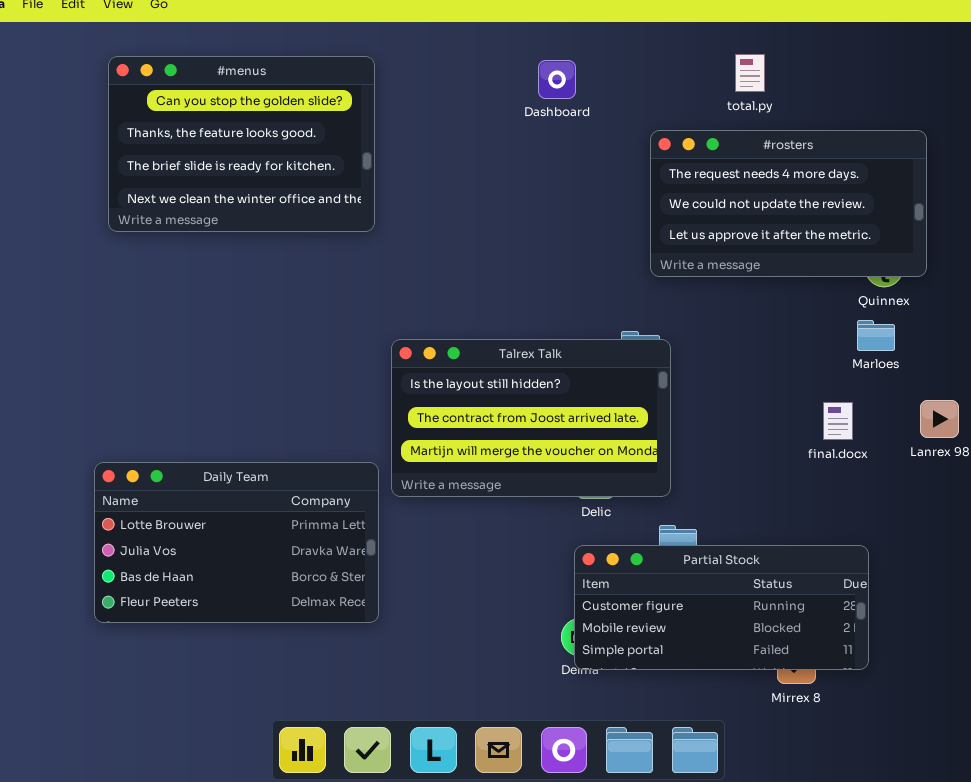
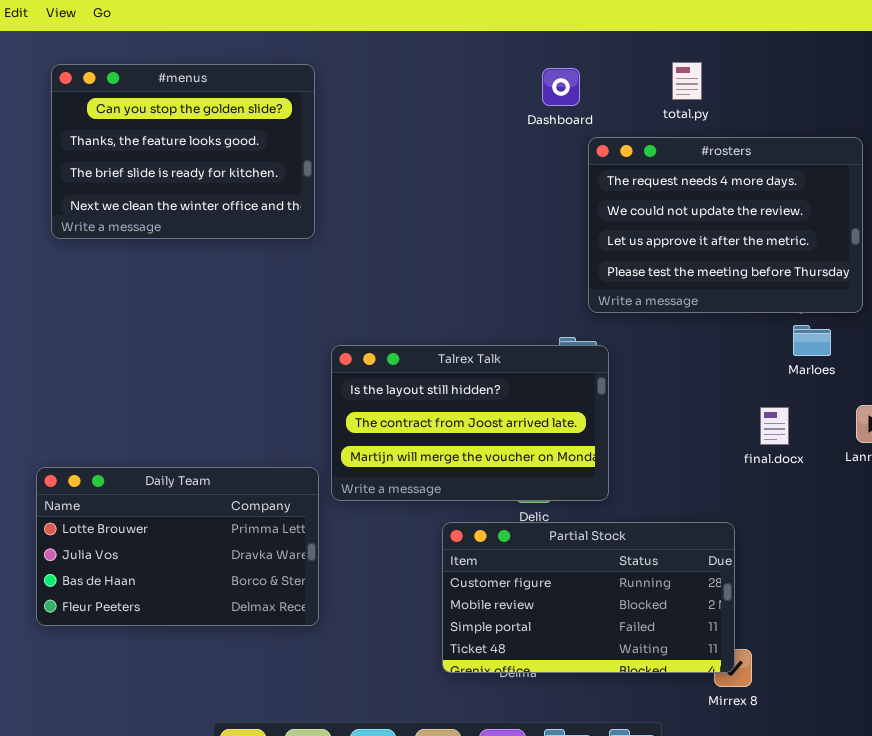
Dashboard: [538,60,576,99] -> [542,68,580,106], moved
#rosters: [650,130,927,277] -> [588,137,863,313], resized
Partial Stock: [574,545,869,670] -> [442,522,735,673], moved, resized

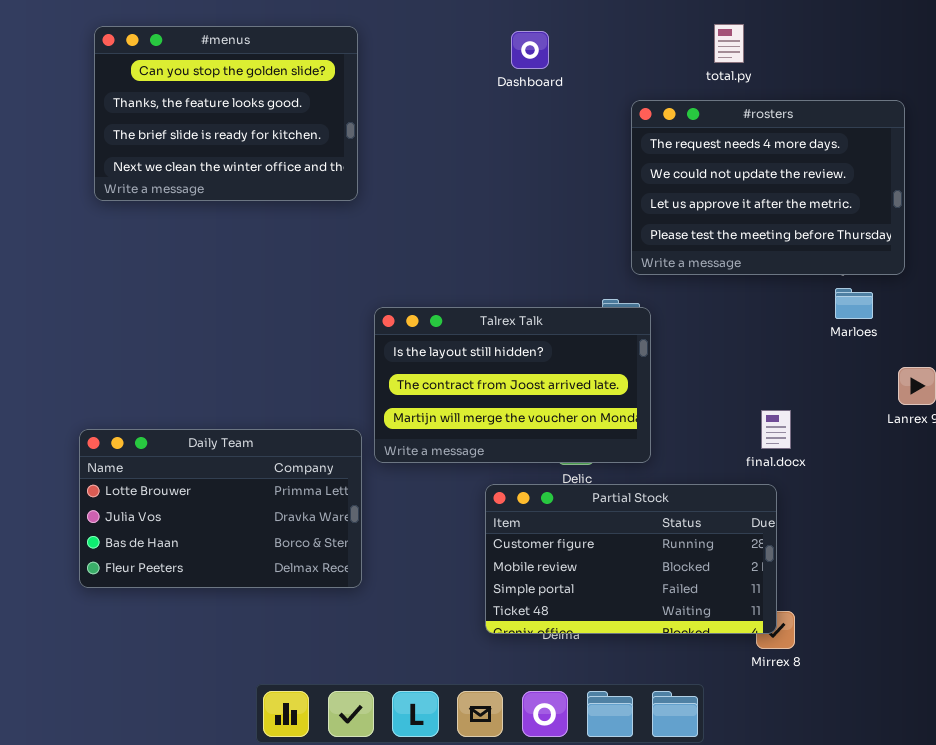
Dashboard: [542,68,580,106] -> [511,31,549,69], moved
final.docx: [760,407,789,445] -> [761,410,791,449], moved

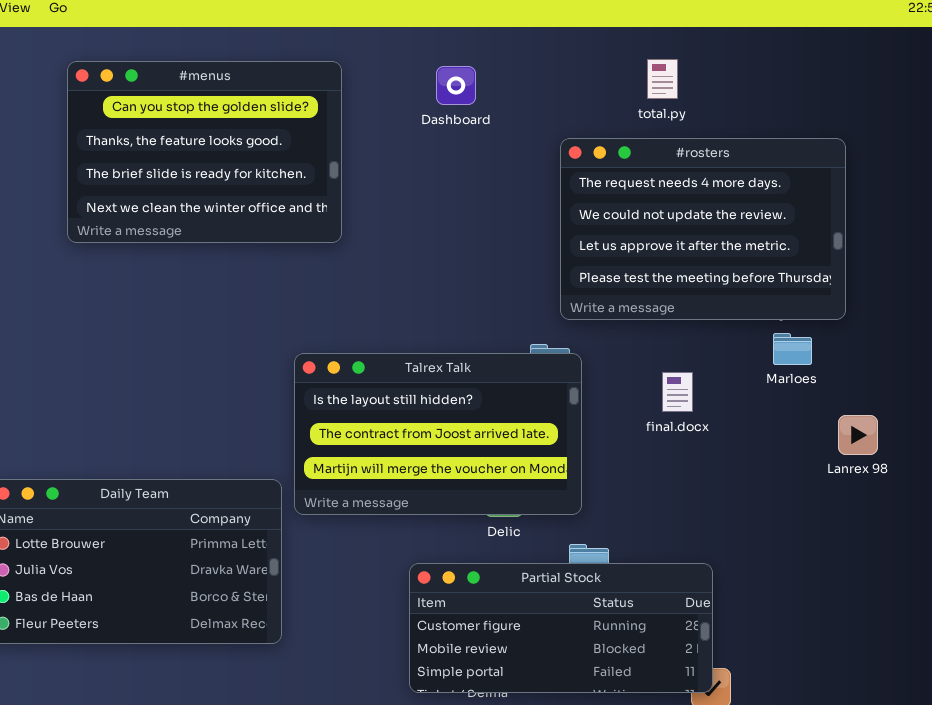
#menus: [94,26,358,201] -> [67,61,342,243], moved
final.docx: [761,410,791,449] -> [662,372,693,412], moved
Partial Stock: [485,484,777,634] -> [409,563,713,693], resized

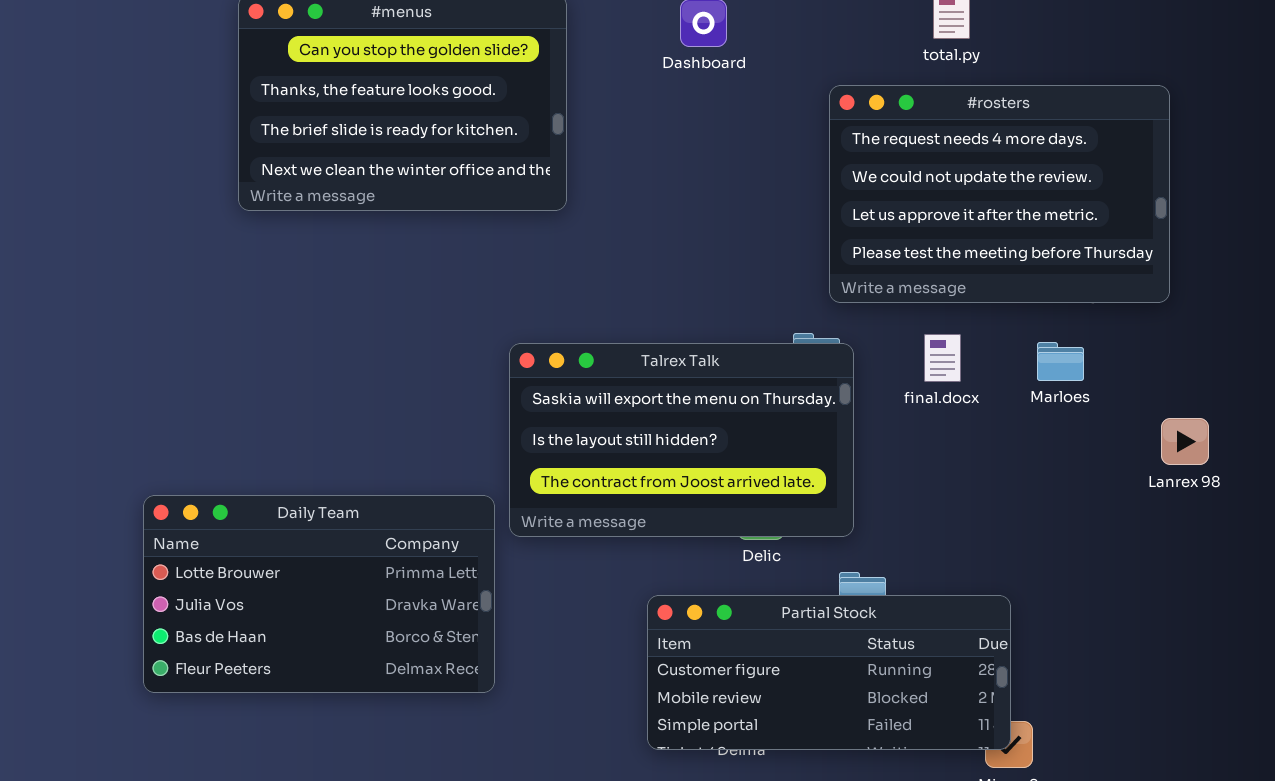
Marloes: [773,333,812,365] -> [1037,342,1084,381], moved
Talrex Talk: [294,353,582,515] -> [509,343,854,537], scrolled up 1 row
final.docx: [662,372,693,412] -> [924,334,961,382], moved

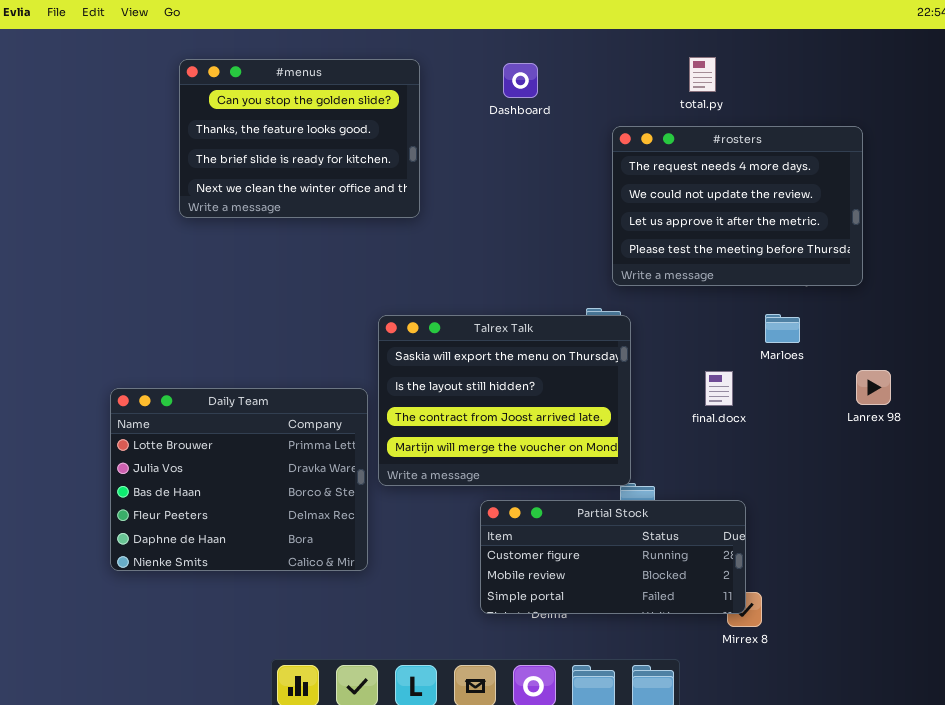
final.docx: [924,334,961,382] -> [705,371,733,406], moved
Talrex Talk: [509,343,854,537] -> [378,315,631,486], resized
Daily Team: [143,495,495,693] -> [110,388,368,571], resized

